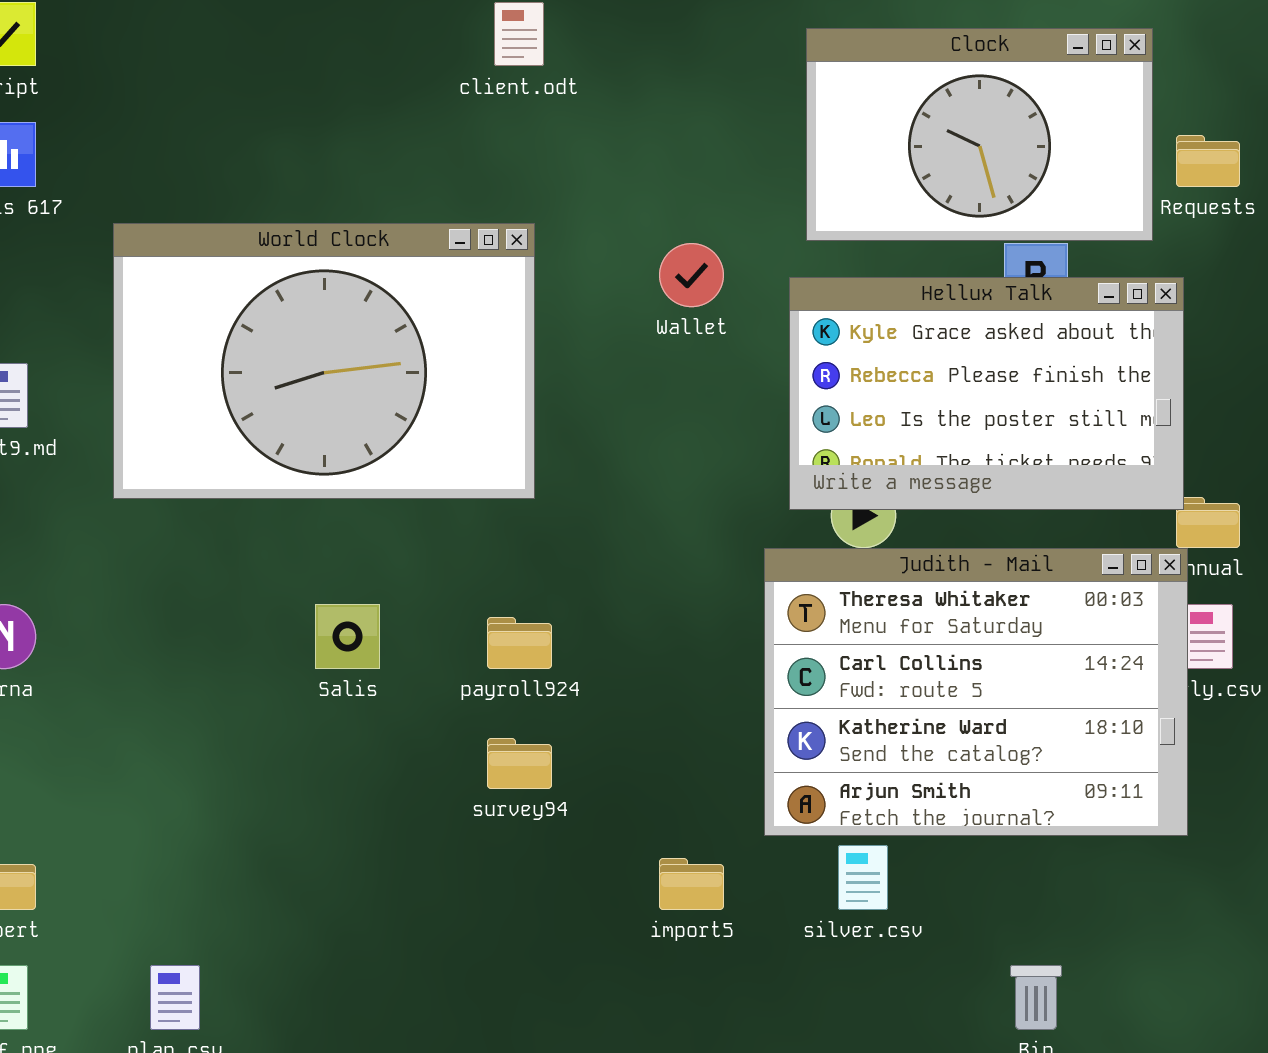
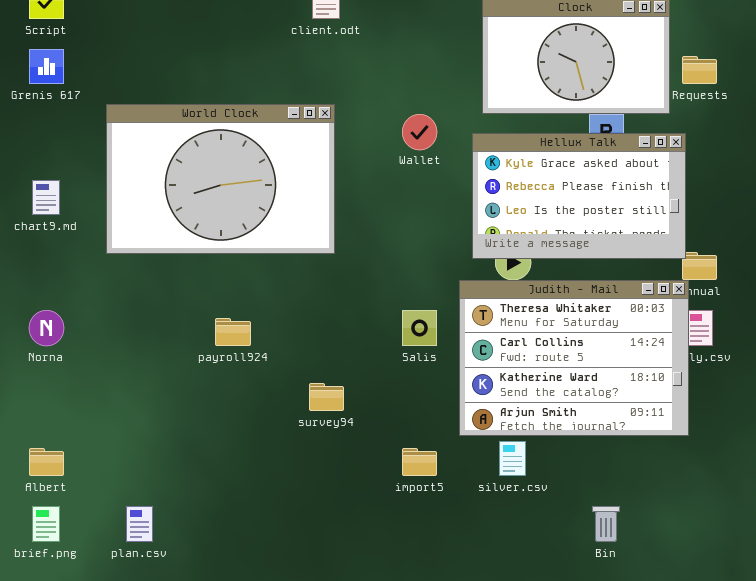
Salis: [315,604,380,669] -> [402,310,437,346], moved
payroll924: [487,617,552,669] -> [215,318,251,346], moved

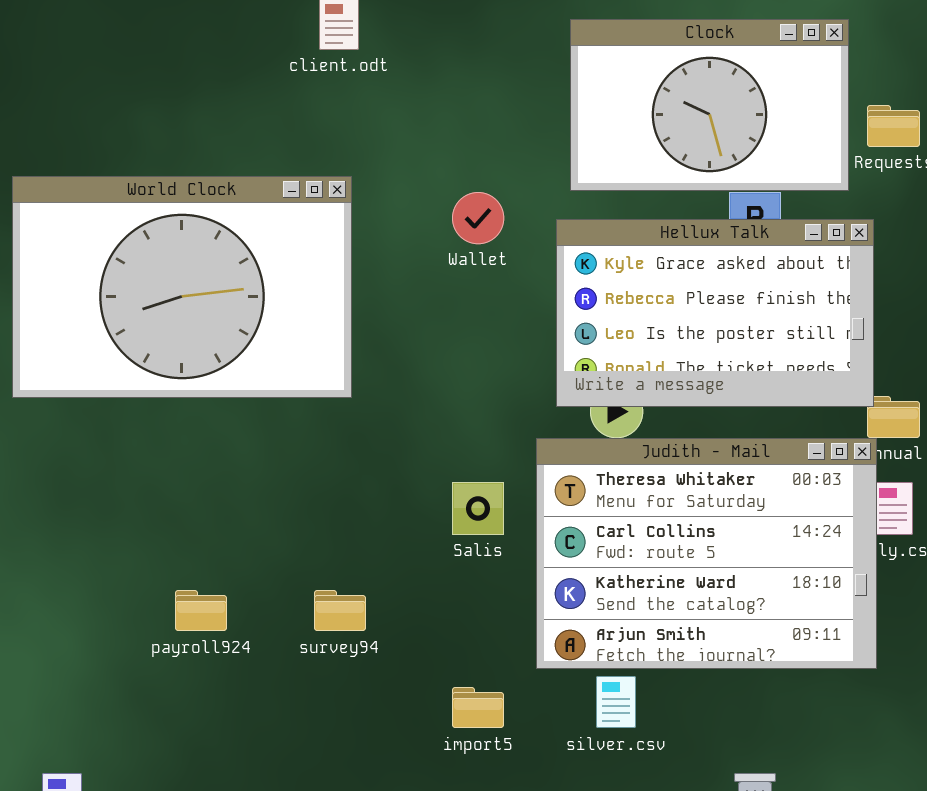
payroll924: [215,318,251,346] -> [175,590,227,631], moved

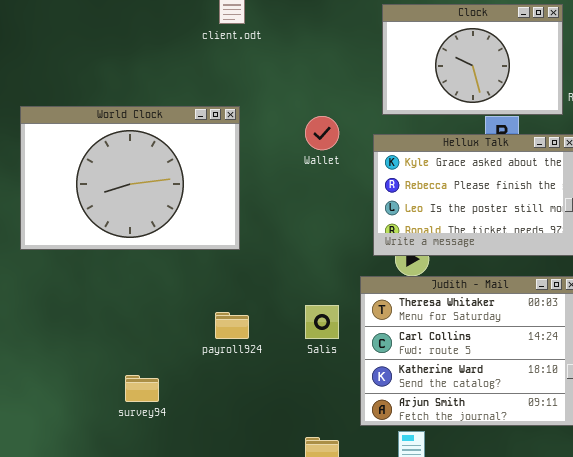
payroll924: [175,590,227,631] -> [215,312,249,339], moved
survey94: [314,590,366,631] -> [125,375,159,402], moved

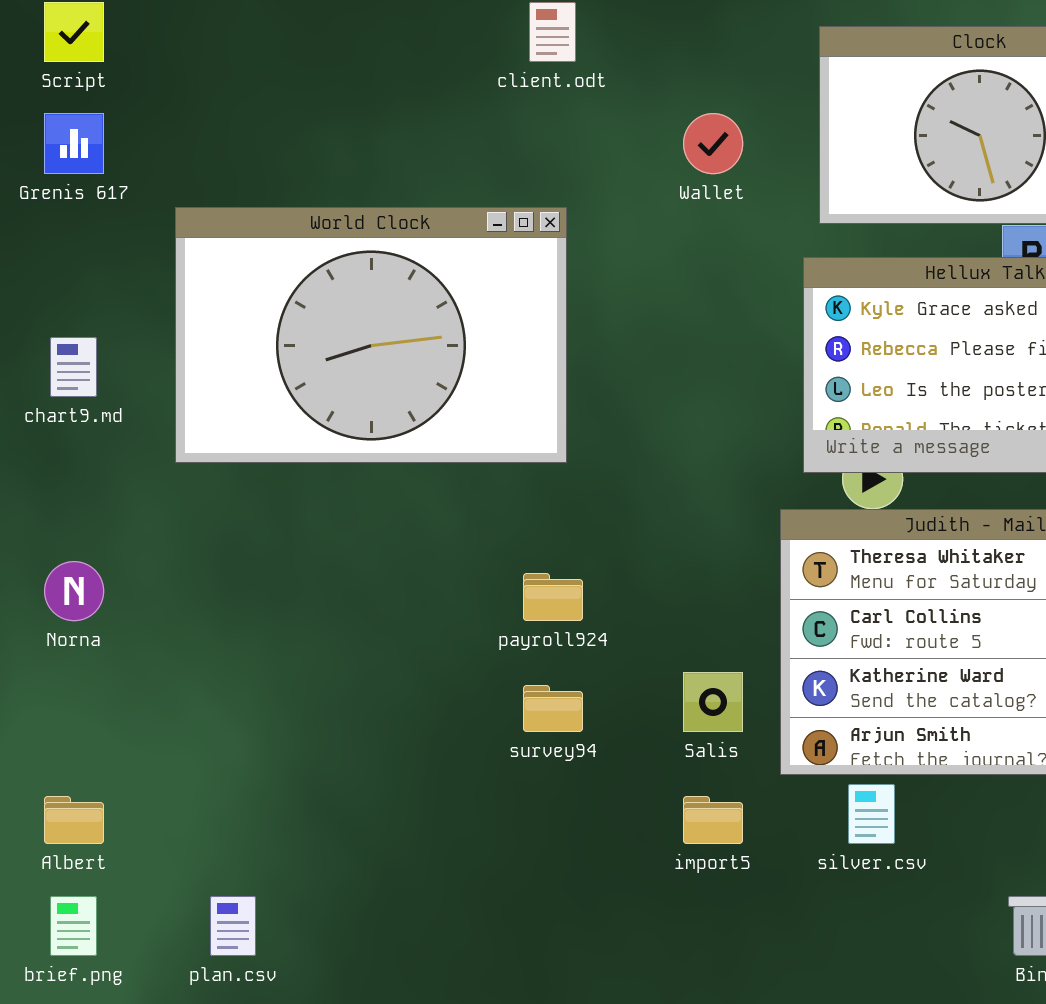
Wallet: [305,116,339,150] -> [683,113,743,174], moved
Salis: [305,305,339,339] -> [683,672,743,732], moved
survey94: [125,375,159,402] -> [523,685,583,732], moved

